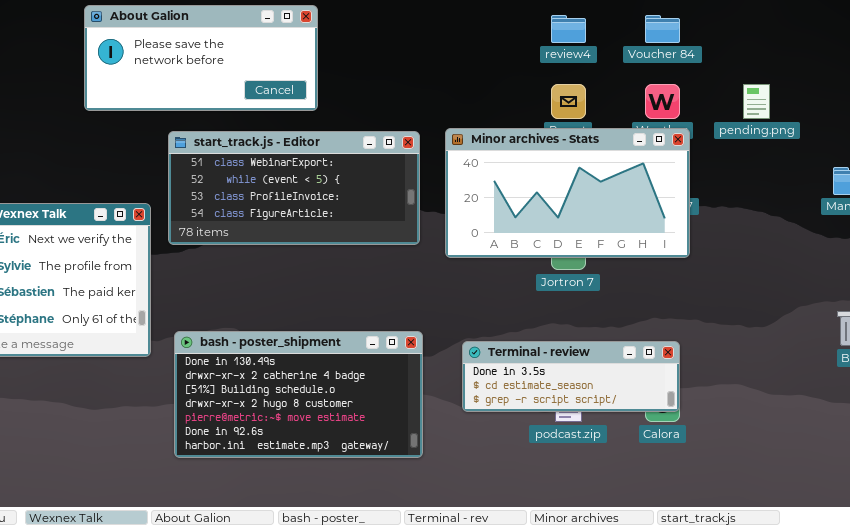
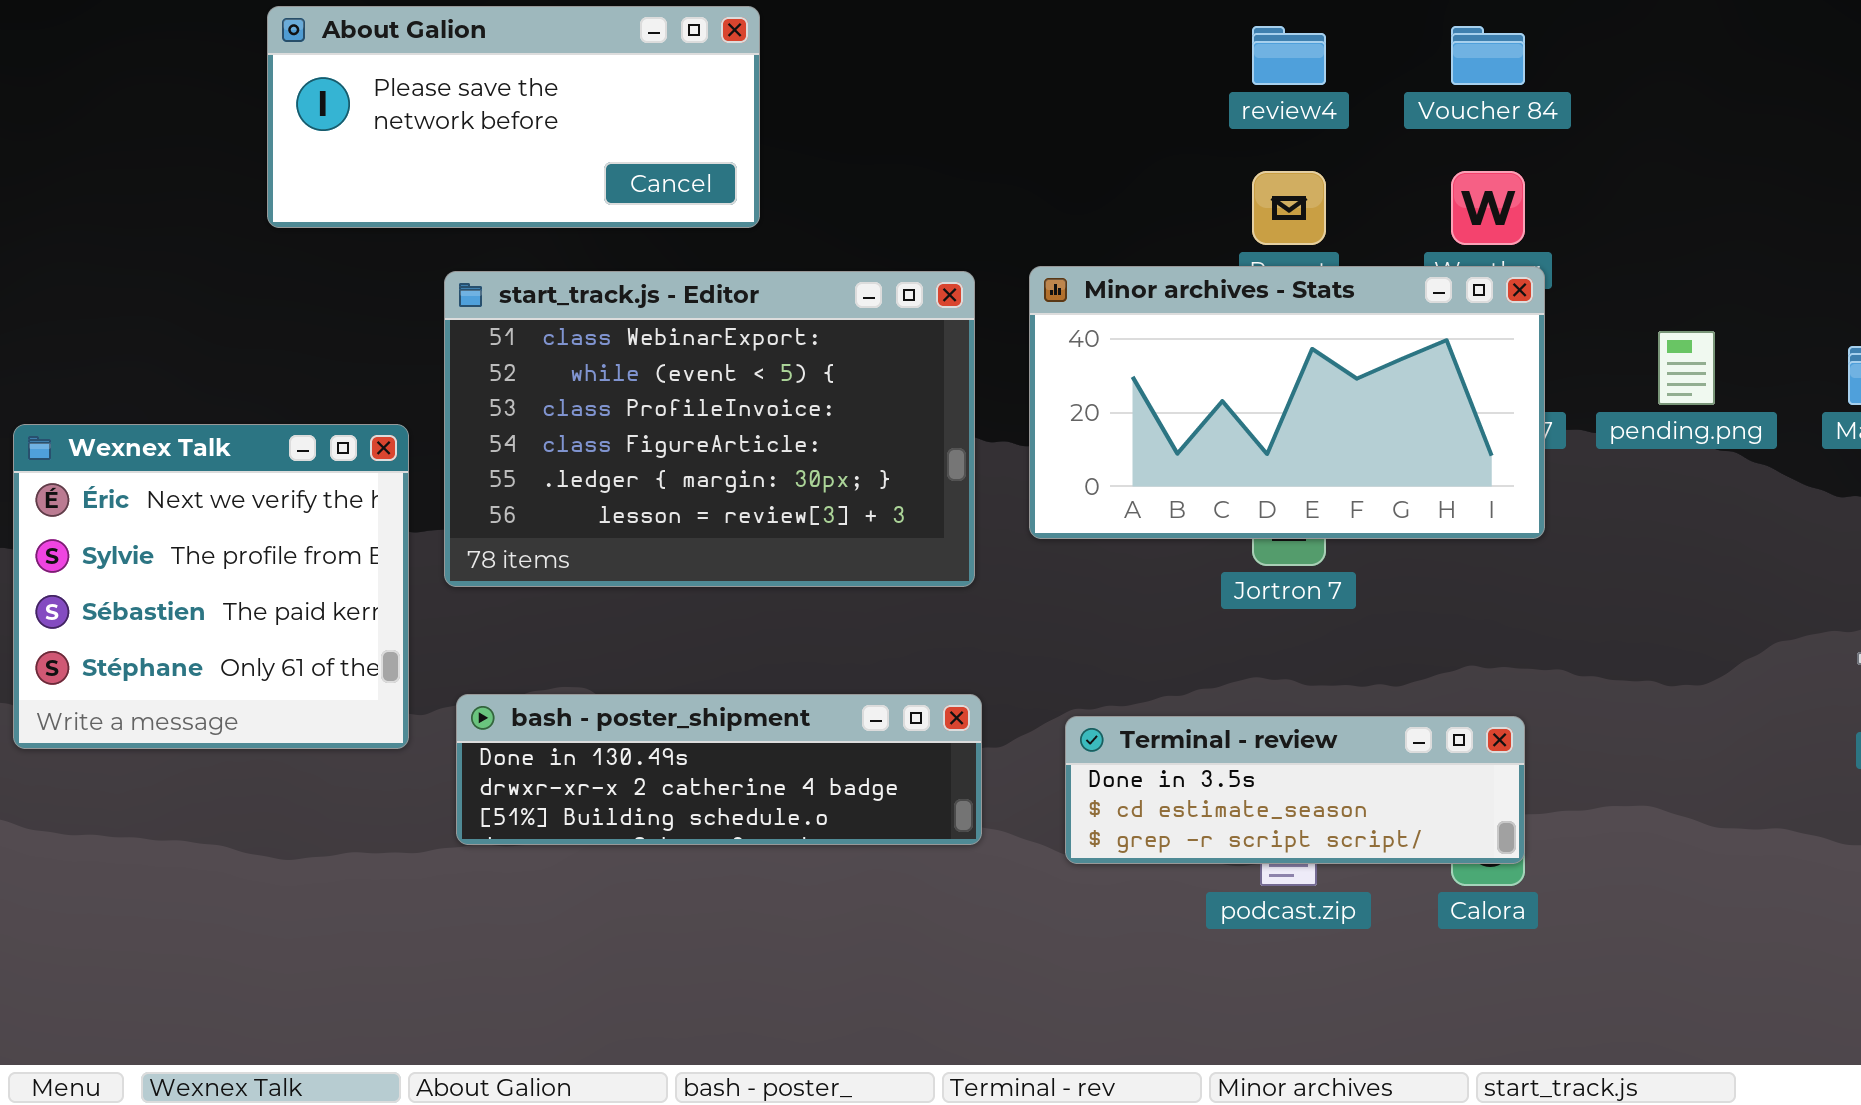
pending.png: [743,84,770,119] -> [1658,331,1715,405], moved
start_track.js - Editor: [168,131,420,245] -> [444,271,975,587], resized
bash - poster_shipment: [174,331,423,458] -> [456,694,982,845], resized

